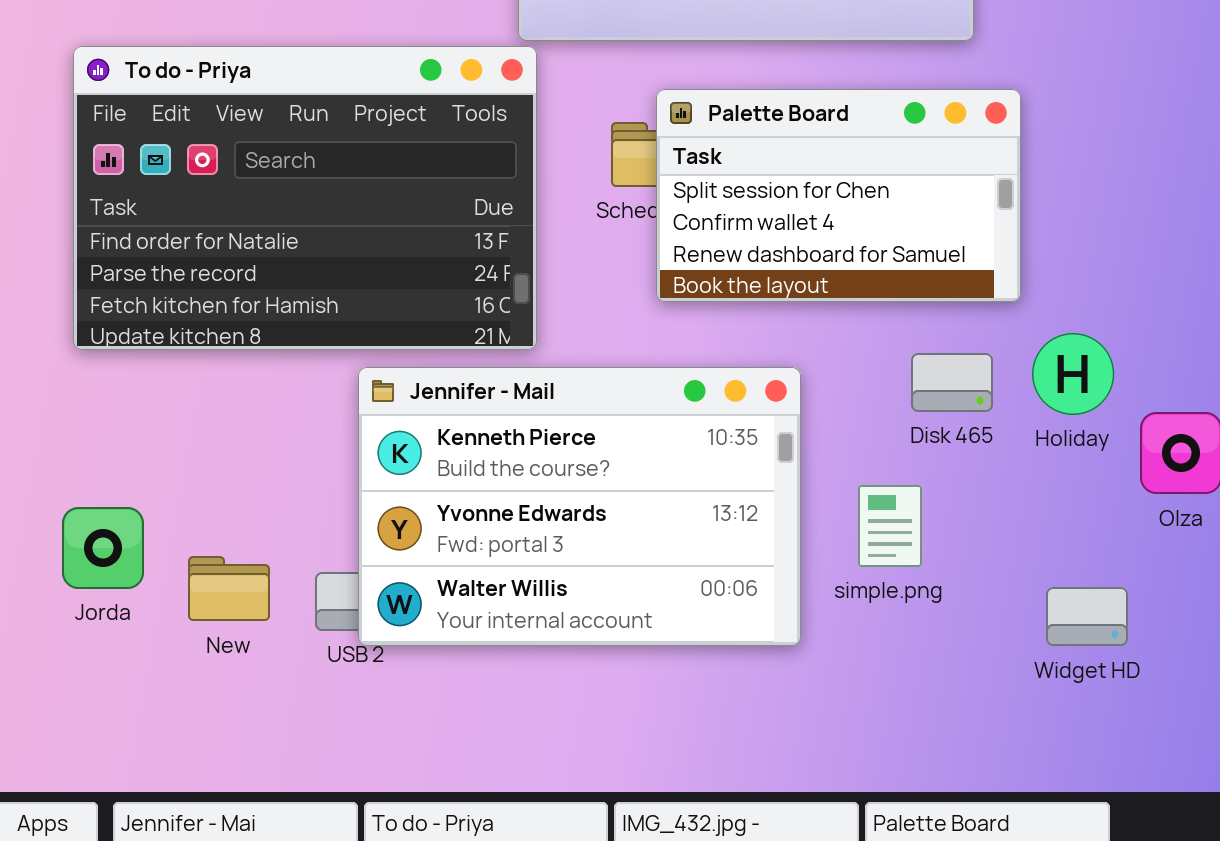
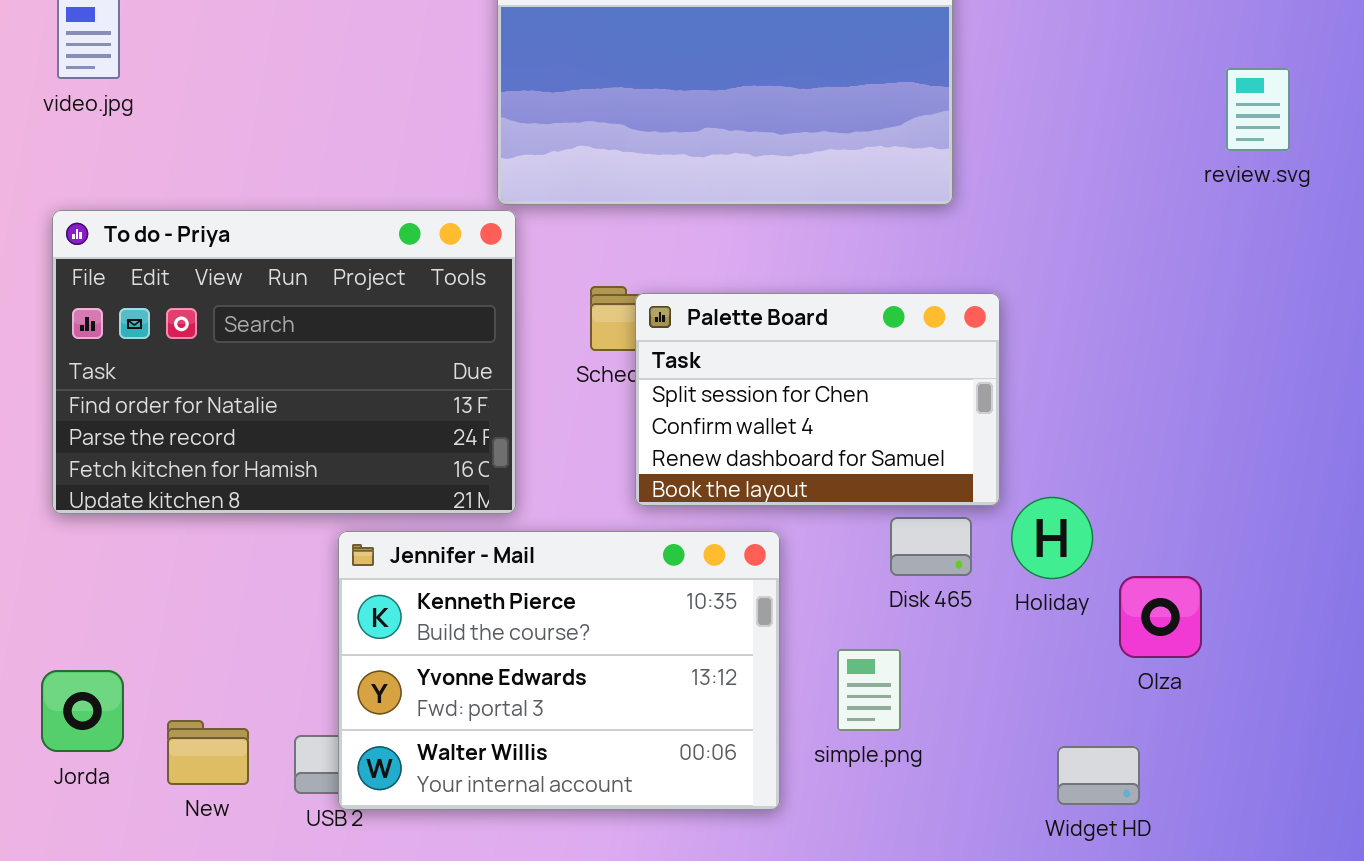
Palette Board: [656,89,1021,302] -> [635,293,1000,506], moved
Widget HD: [1046,587,1128,646] -> [1057,746,1140,805], moved

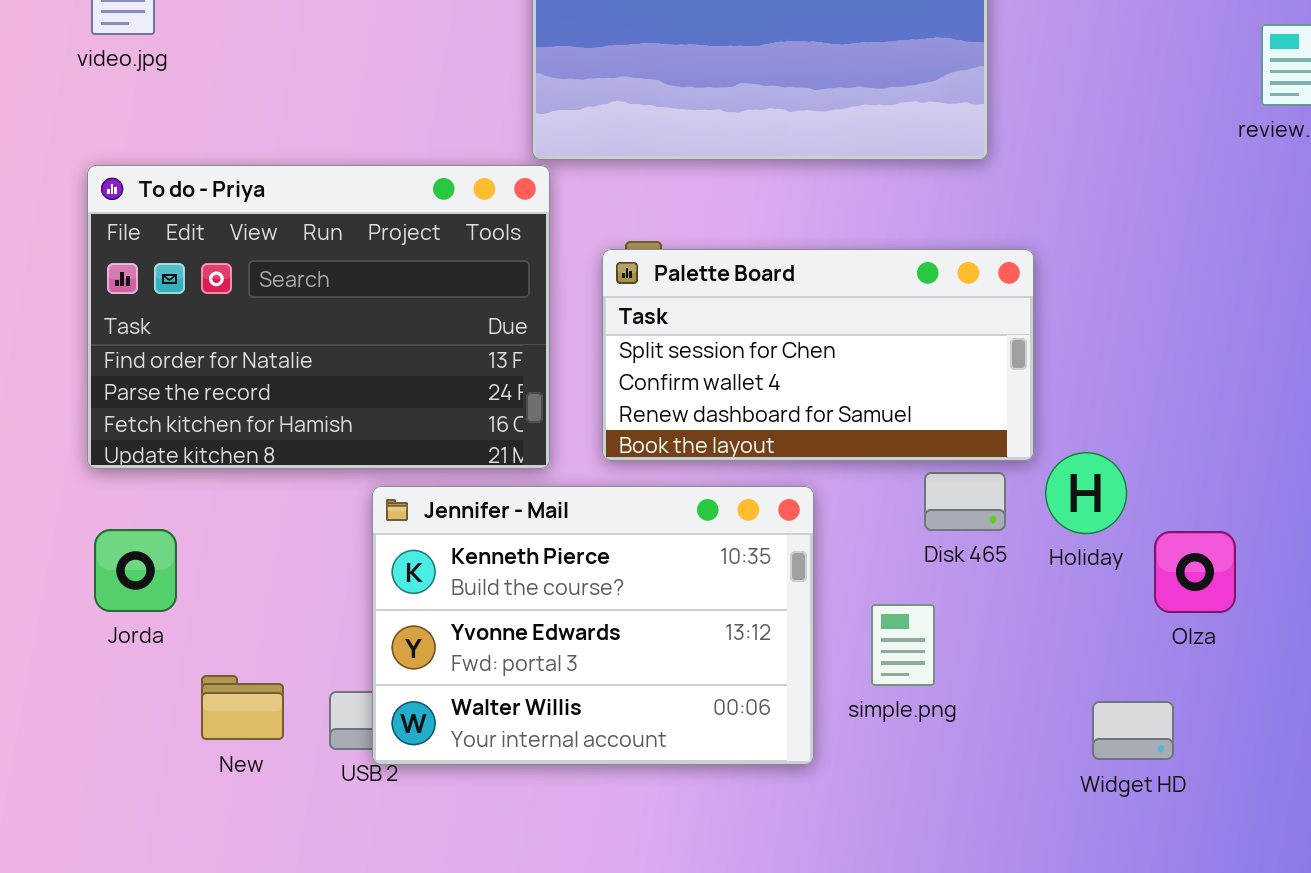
Palette Board: [635,293,1000,506] -> [602,249,1034,461], resized
Jorda: [41,670,124,752] -> [94,529,177,612], moved

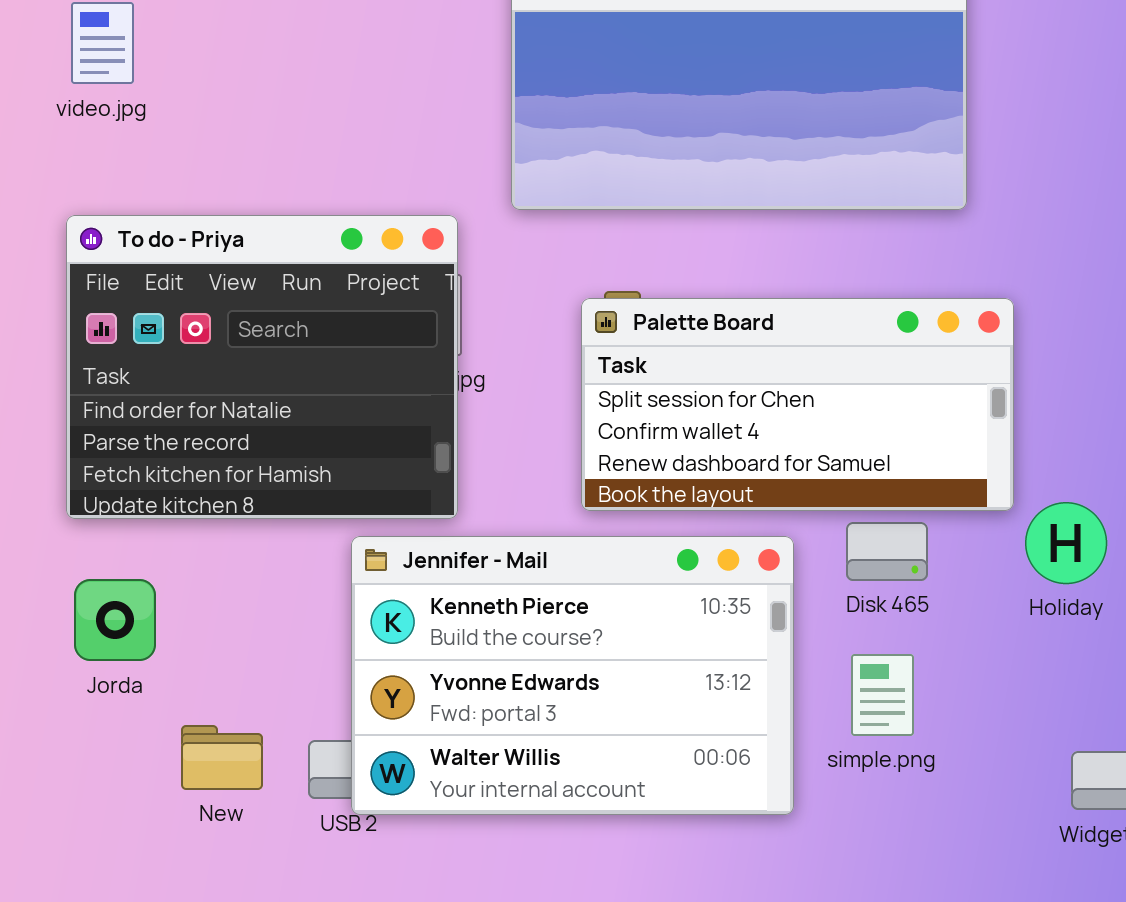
To do - Priya: [87,165,550,469] -> [66,215,458,519], resized
Disk 465: [924,472,1006,531] -> [846,522,928,581], moved

